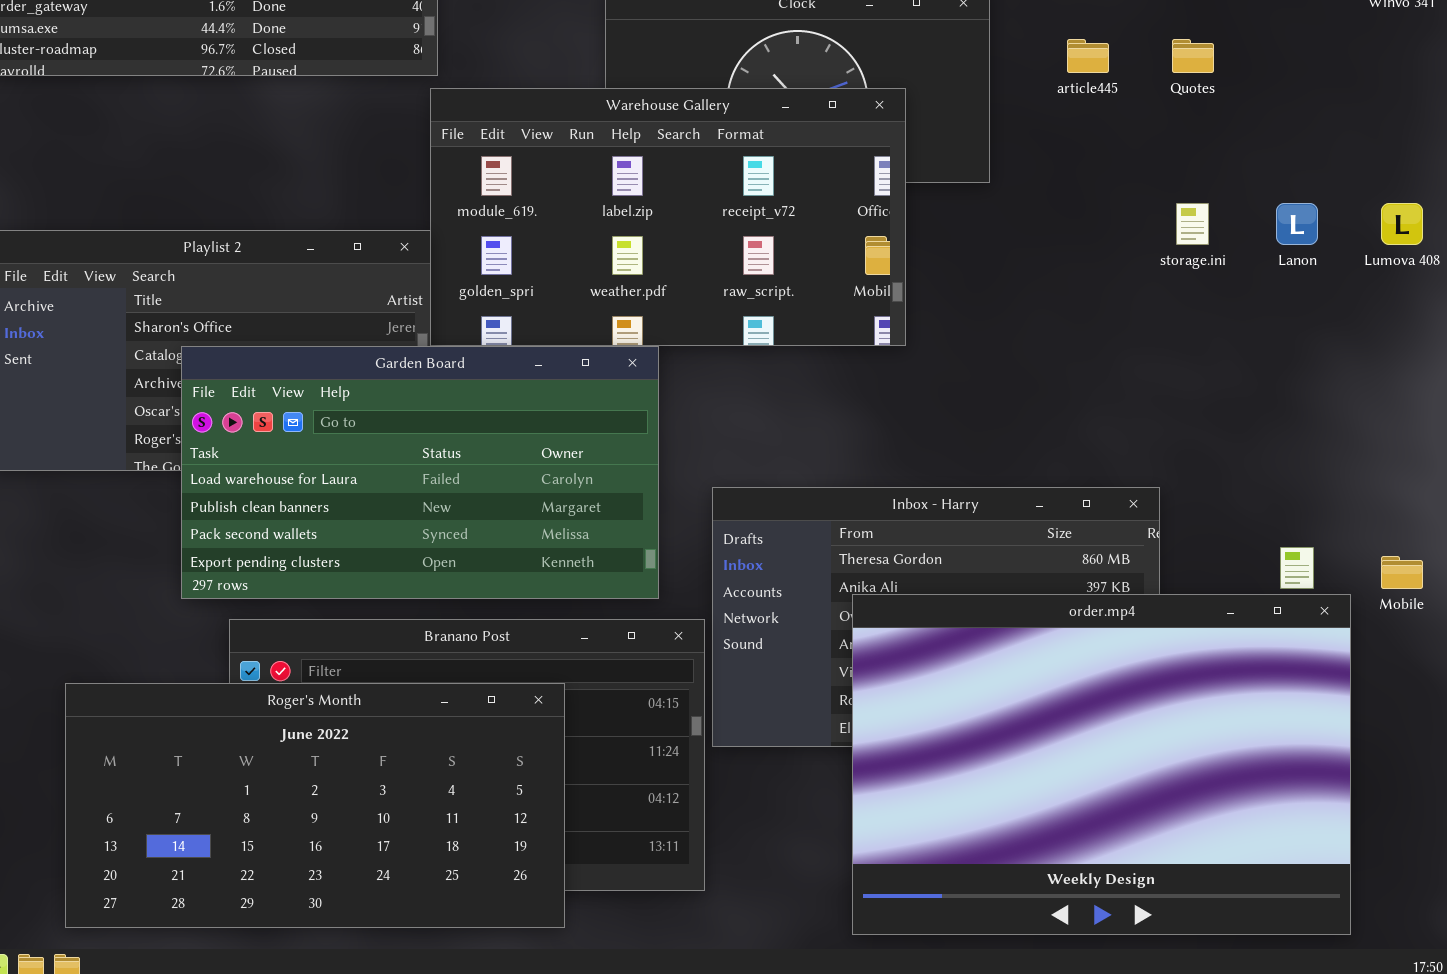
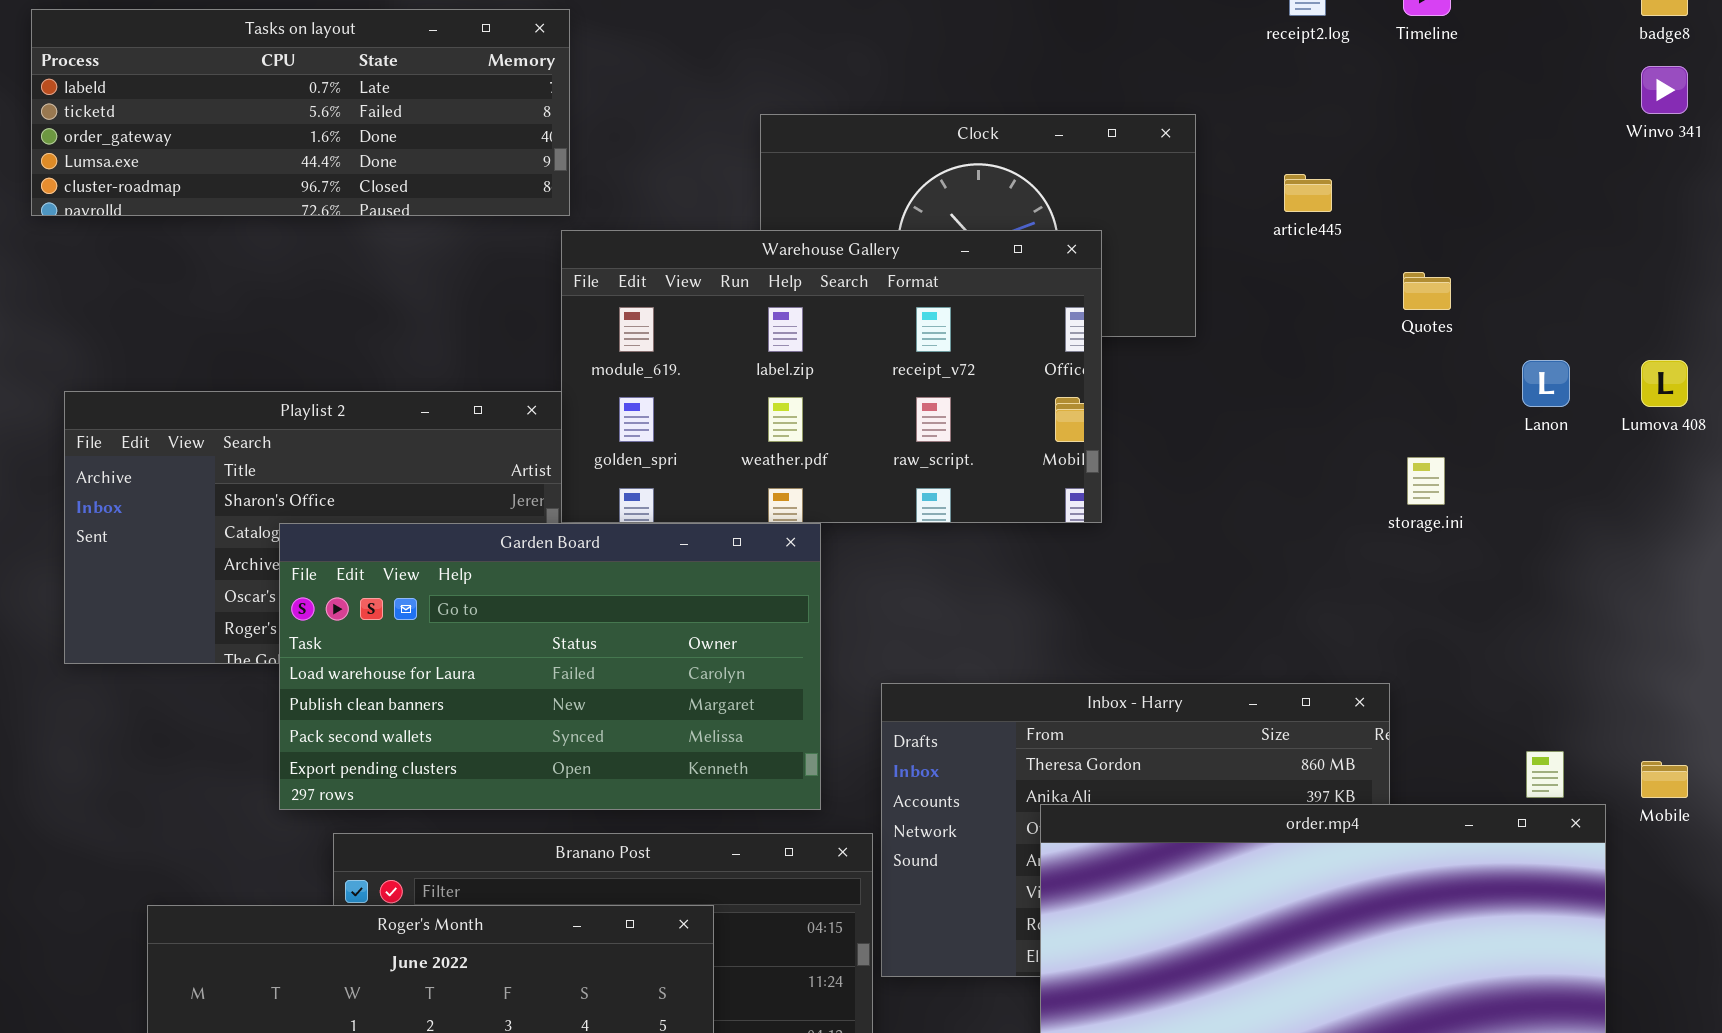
Quotes: [1172,39,1214,73] -> [1403,272,1451,310], moved
storage.ini: [1176,203,1209,245] -> [1407,457,1445,505], moved

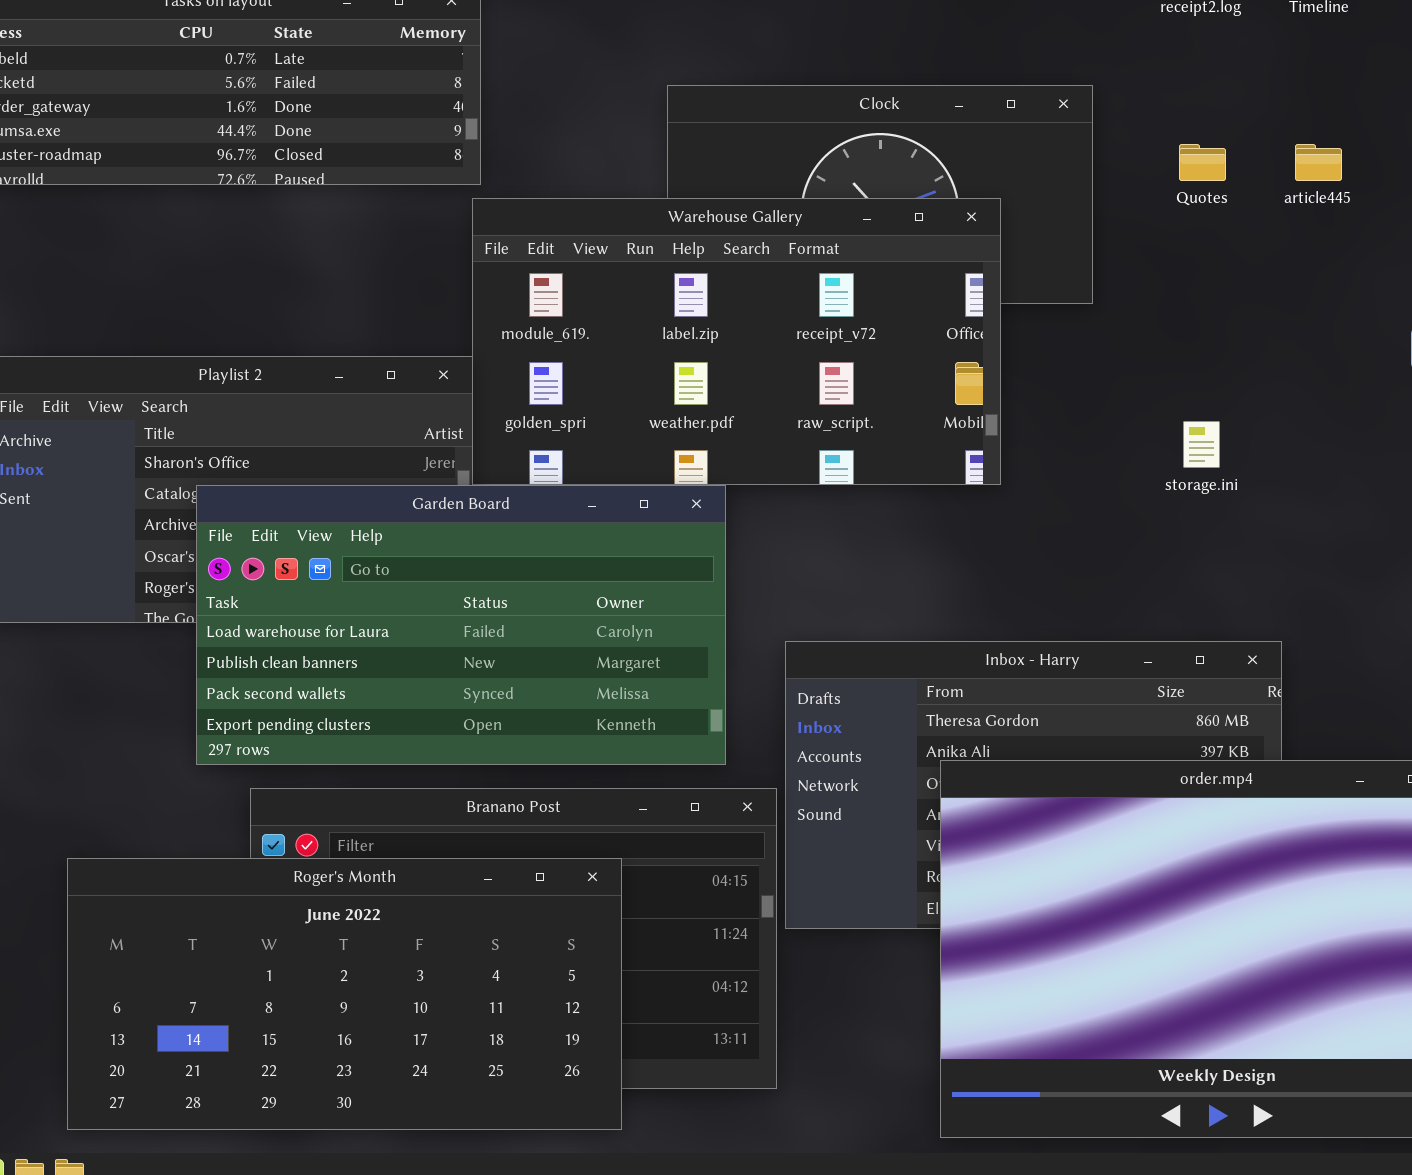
article445: [1284,174,1332,212] -> [1295,144,1342,181], moved
Quotes: [1403,272,1451,310] -> [1179,144,1226,181], moved
storage.ini: [1407,457,1445,505] -> [1183,421,1220,468], moved

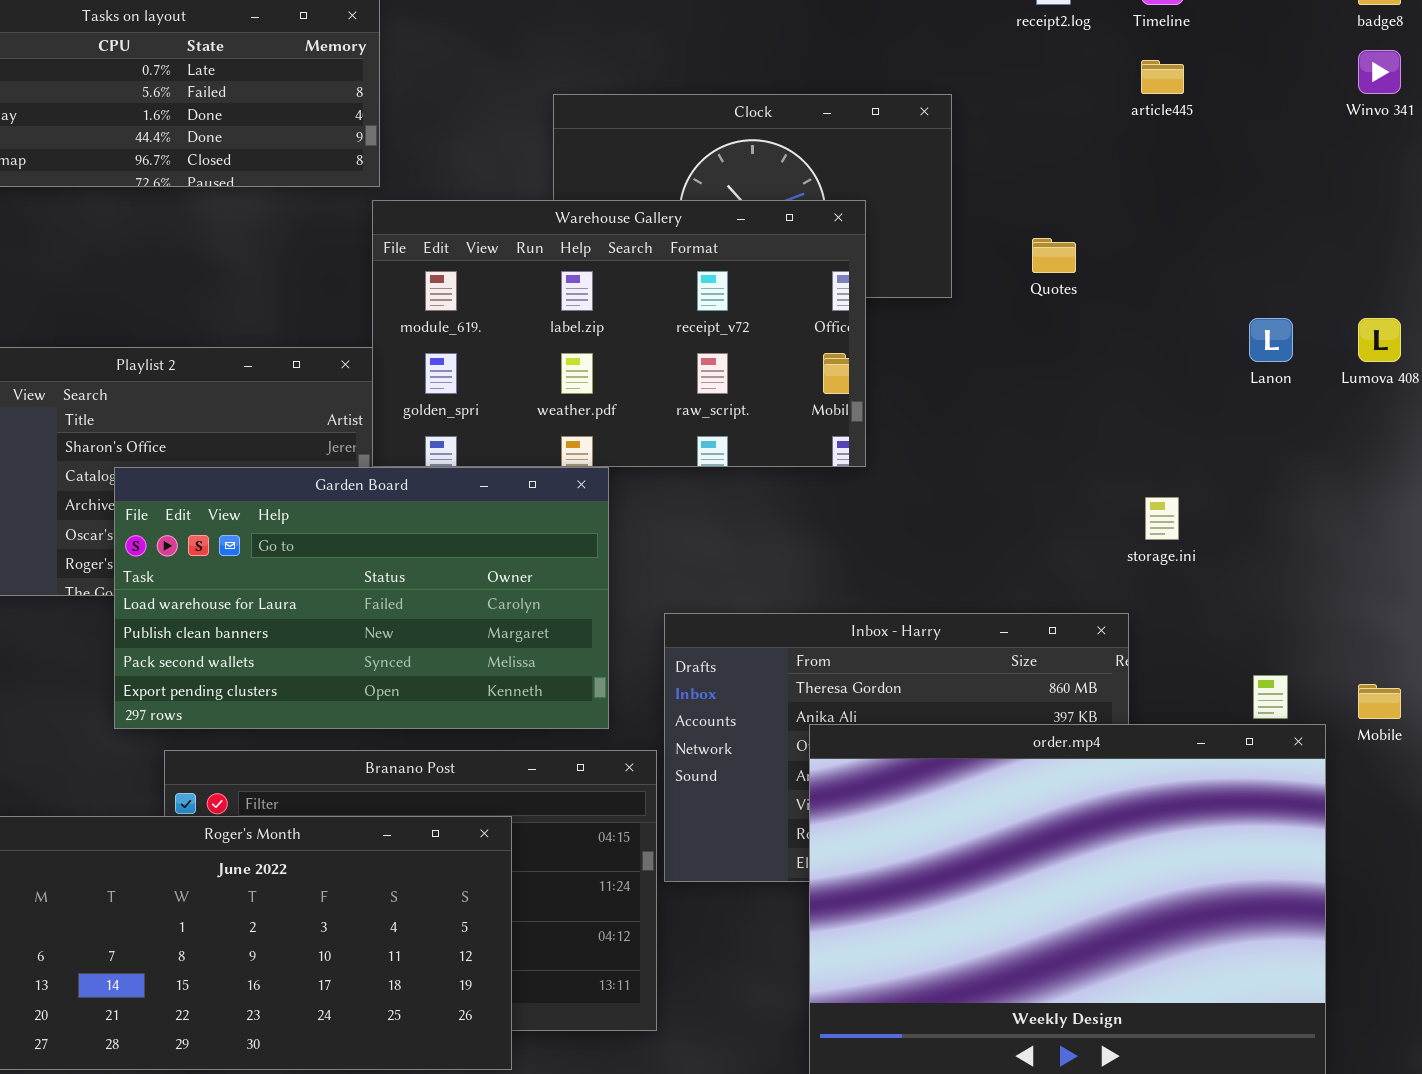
Quotes: [1179,144,1226,181] -> [1032,238,1076,273], moved
article445: [1295,144,1342,181] -> [1141,60,1184,94], moved
storage.ini: [1183,421,1220,468] -> [1145,497,1179,540], moved

